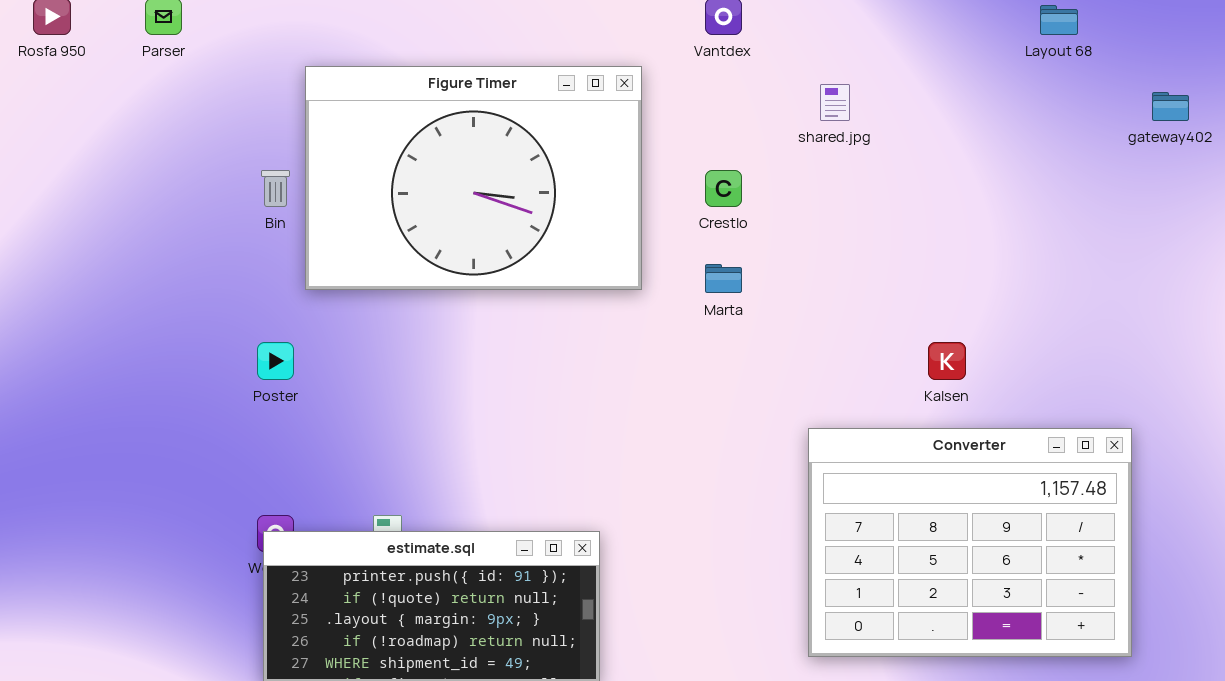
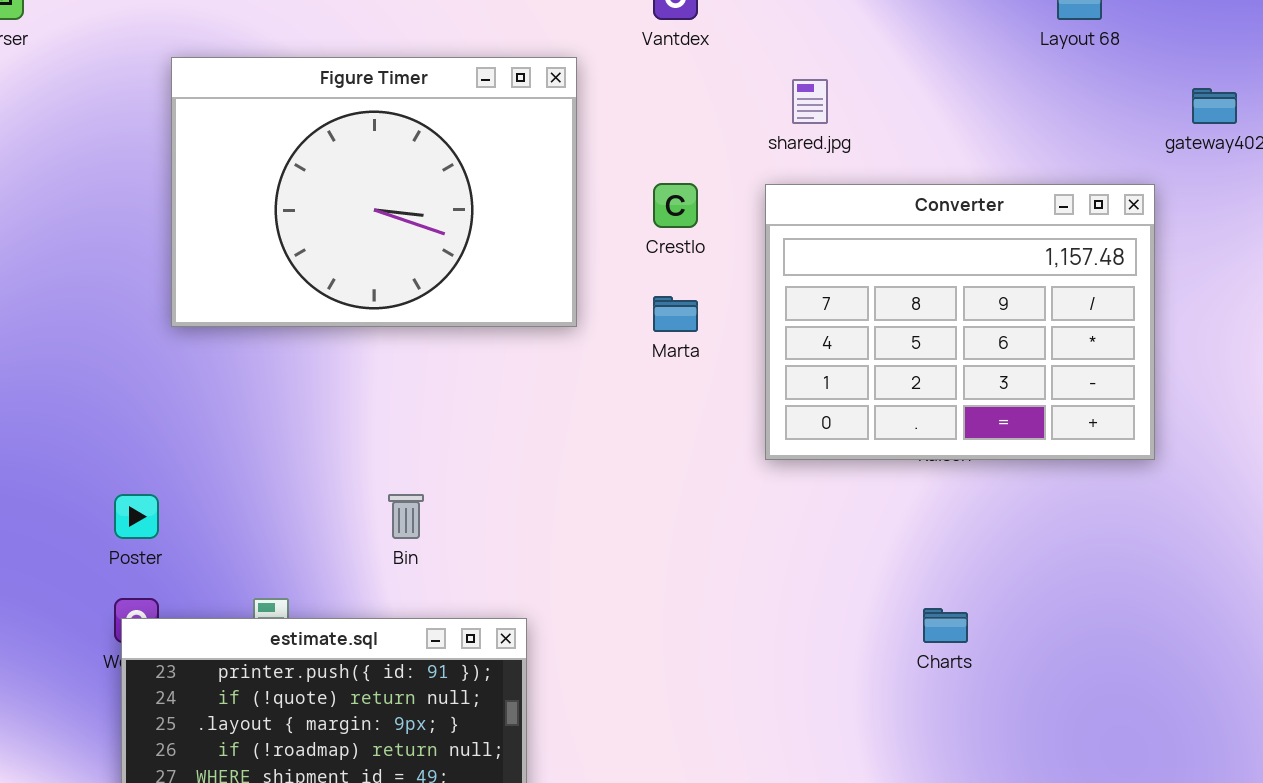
Bin: [261,170,290,207] -> [388,494,424,539], moved
Poster: [257,342,294,380] -> [114,494,159,539], moved
Converter: [808,428,1132,657] -> [765,184,1155,460], moved

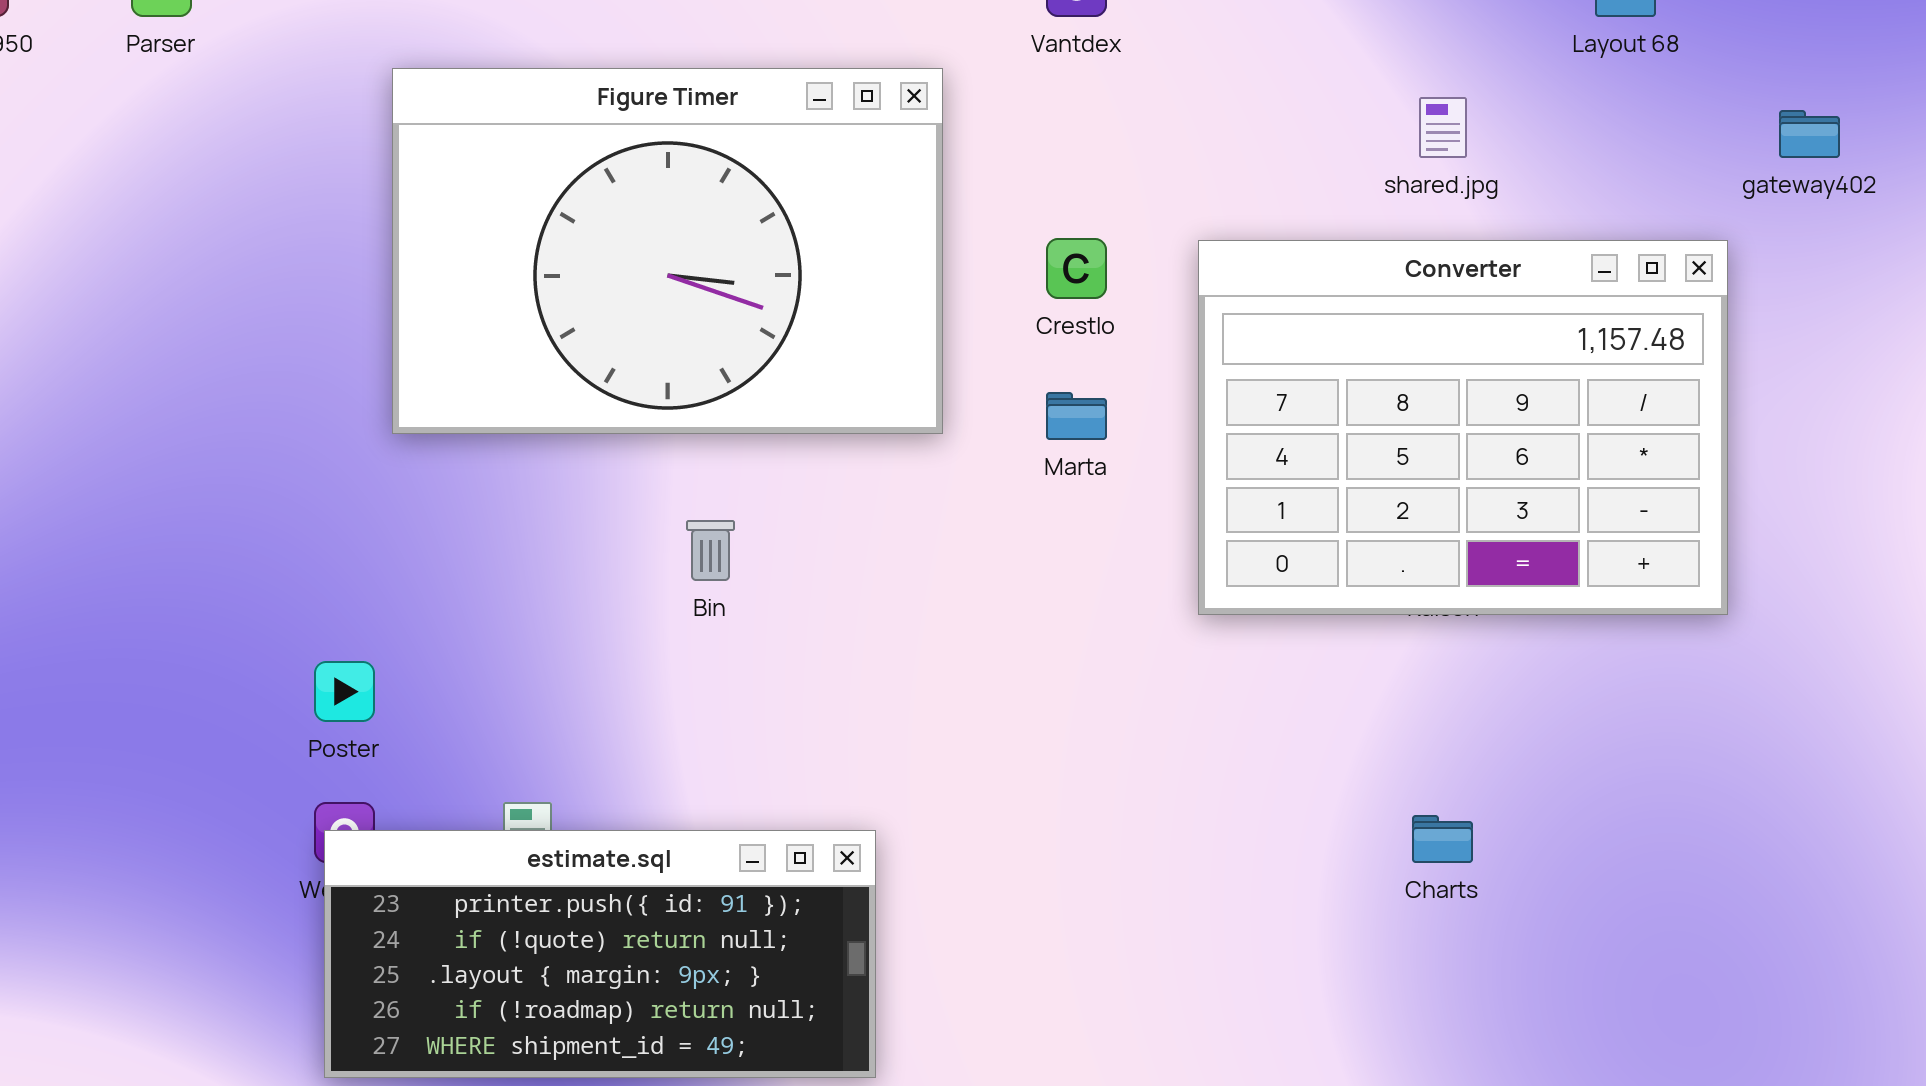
shared.jpg: [792,79,828,124] -> [1419,97,1467,158], moved
Bin: [388,494,424,539] -> [686,520,735,581], moved

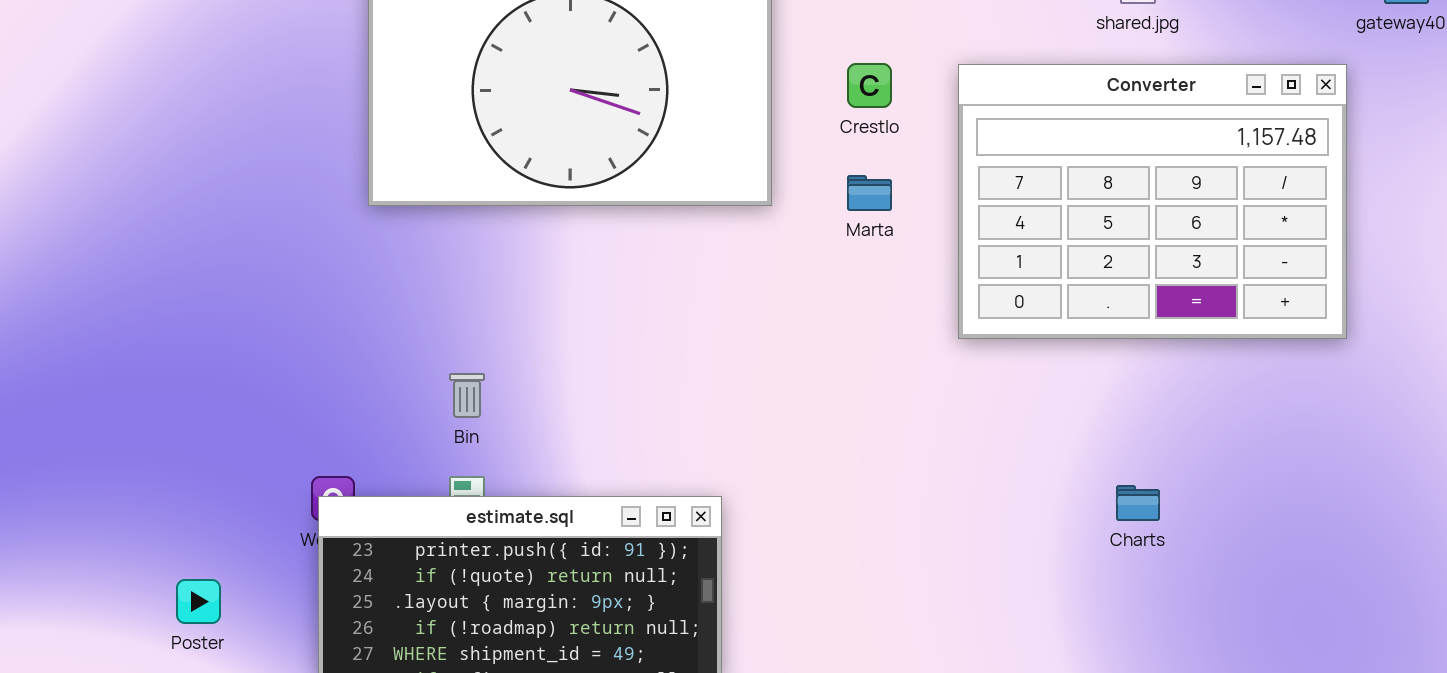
Bin: [686,520,735,581] -> [449,373,485,418], moved
Poster: [314,661,375,722] -> [176,579,221,624], moved

